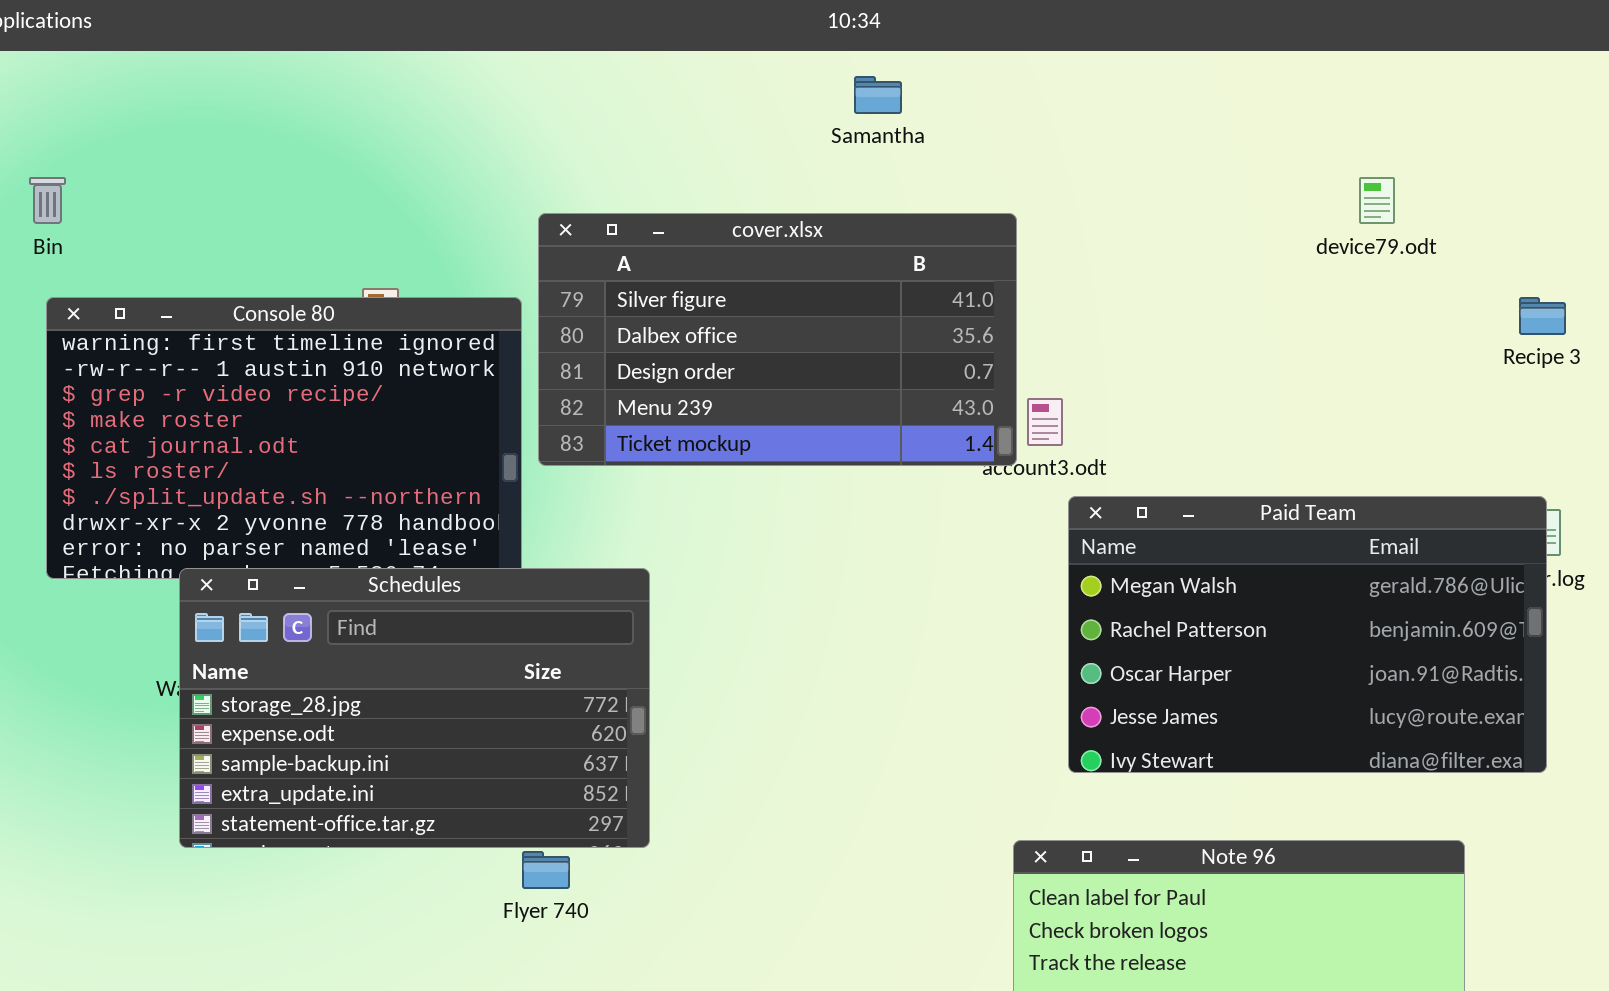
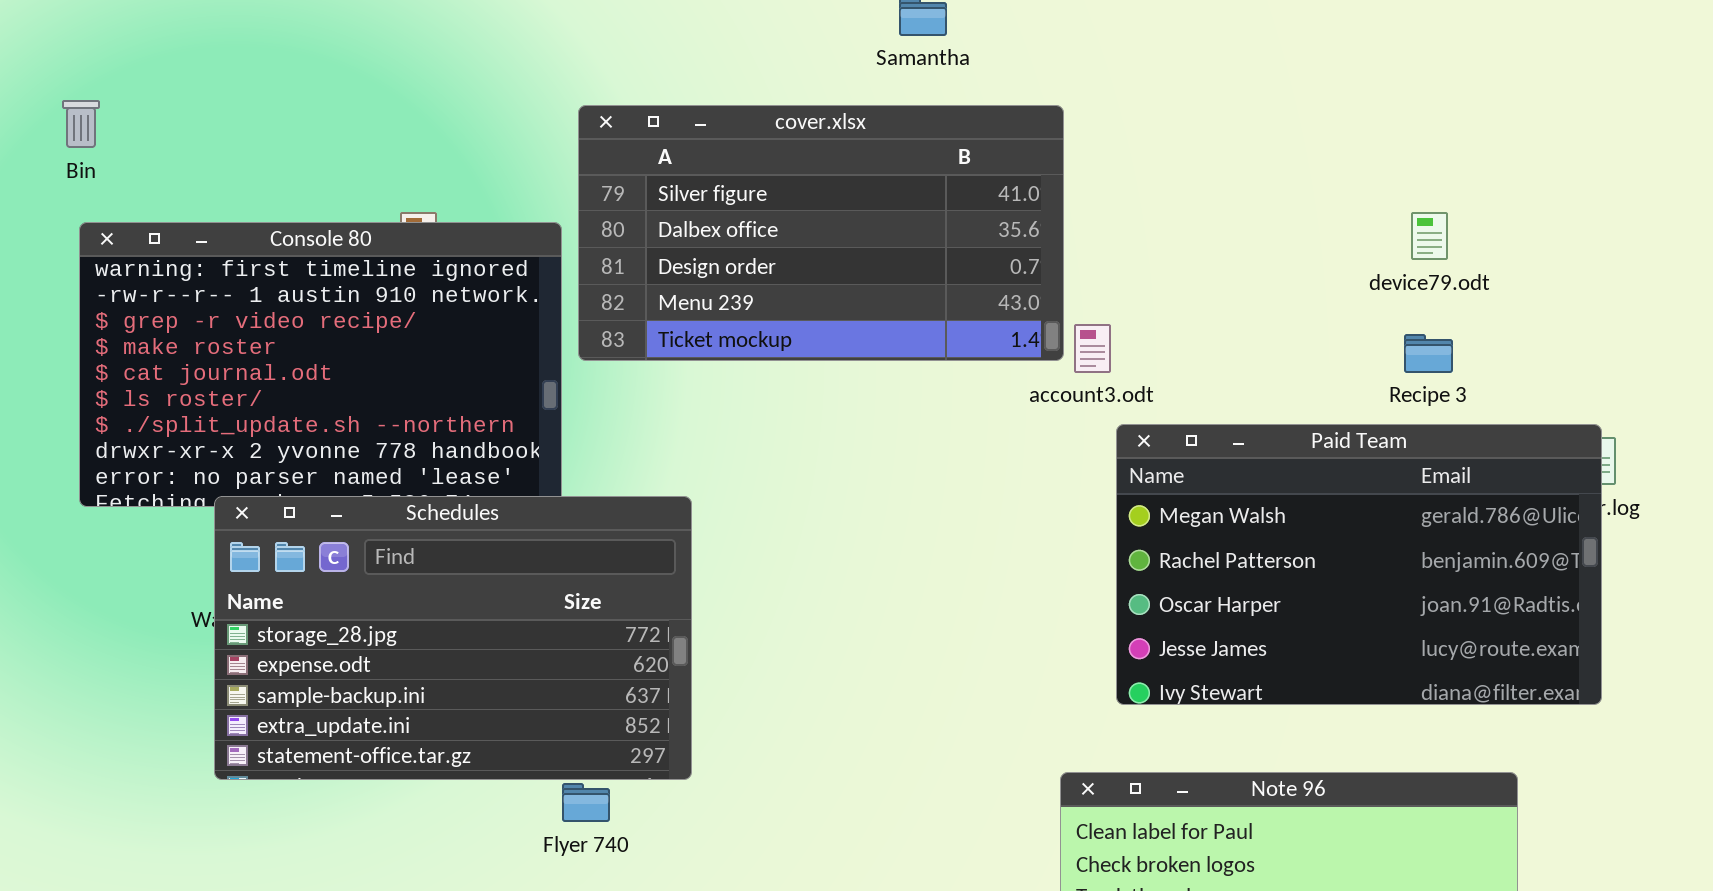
device79.odt: [1359,177,1395,224] -> [1411,212,1448,260], moved
cover.xlsx: [538,213,1017,466] -> [578,105,1064,361], moved
Recipe 3: [1519,297,1566,335] -> [1404,334,1453,373], moved

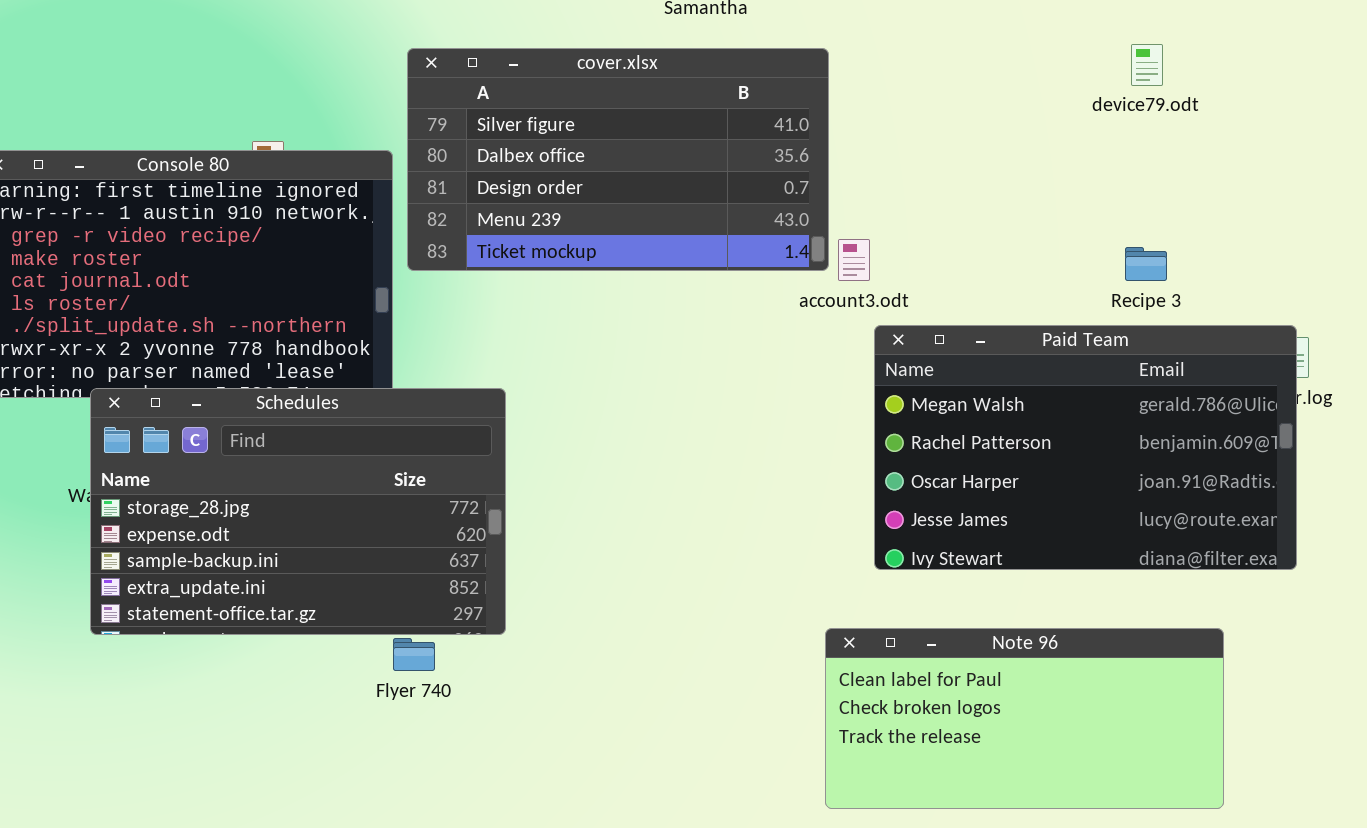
device79.odt: [1411,212,1448,260] -> [1131,44,1163,86], moved

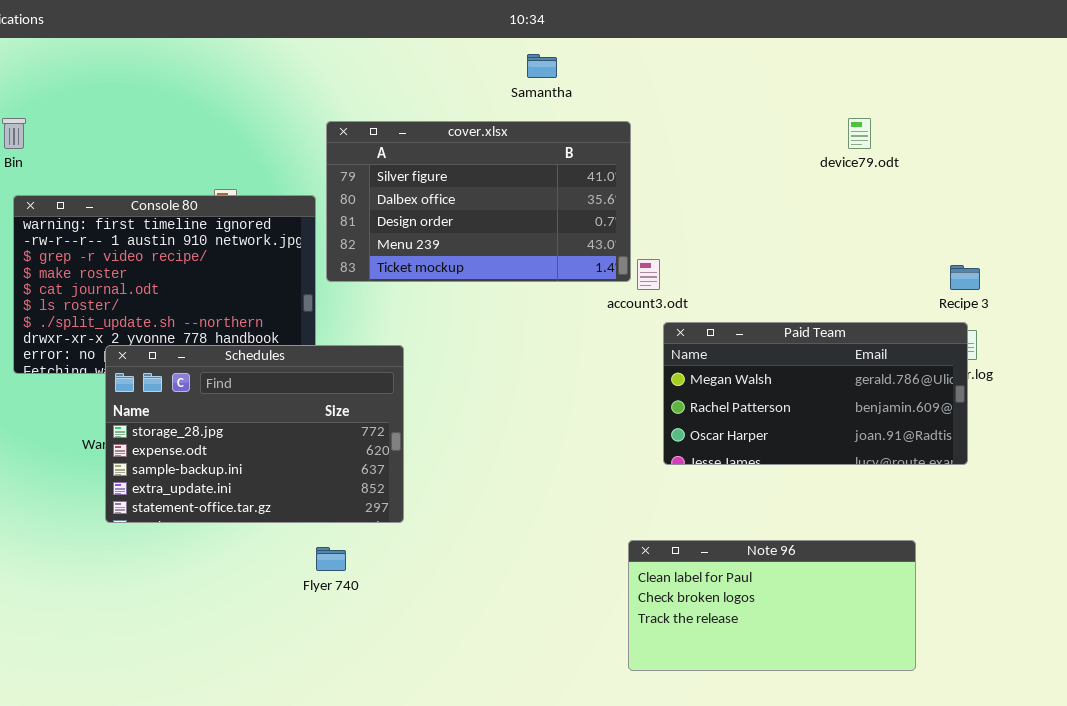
Recipe 3: [1125,247,1167,281] -> [950,265,980,290], moved
Paid Team: [874,325,1297,570] -> [663,322,968,465], resized
Schedules: [90,388,506,635] -> [105,345,404,523], moved

